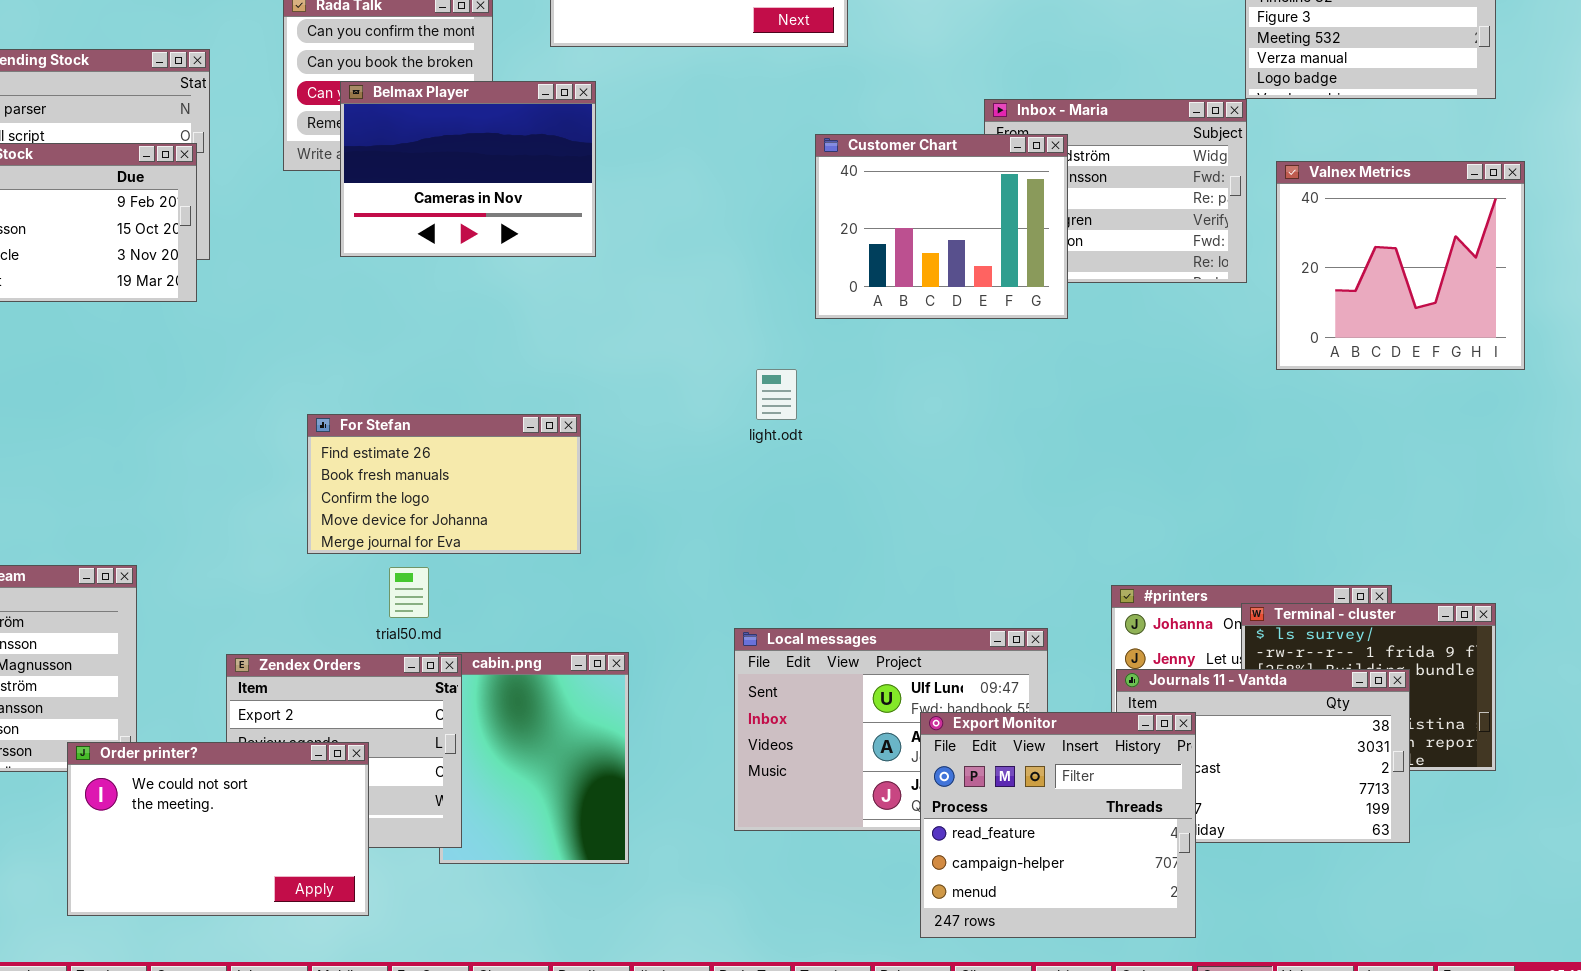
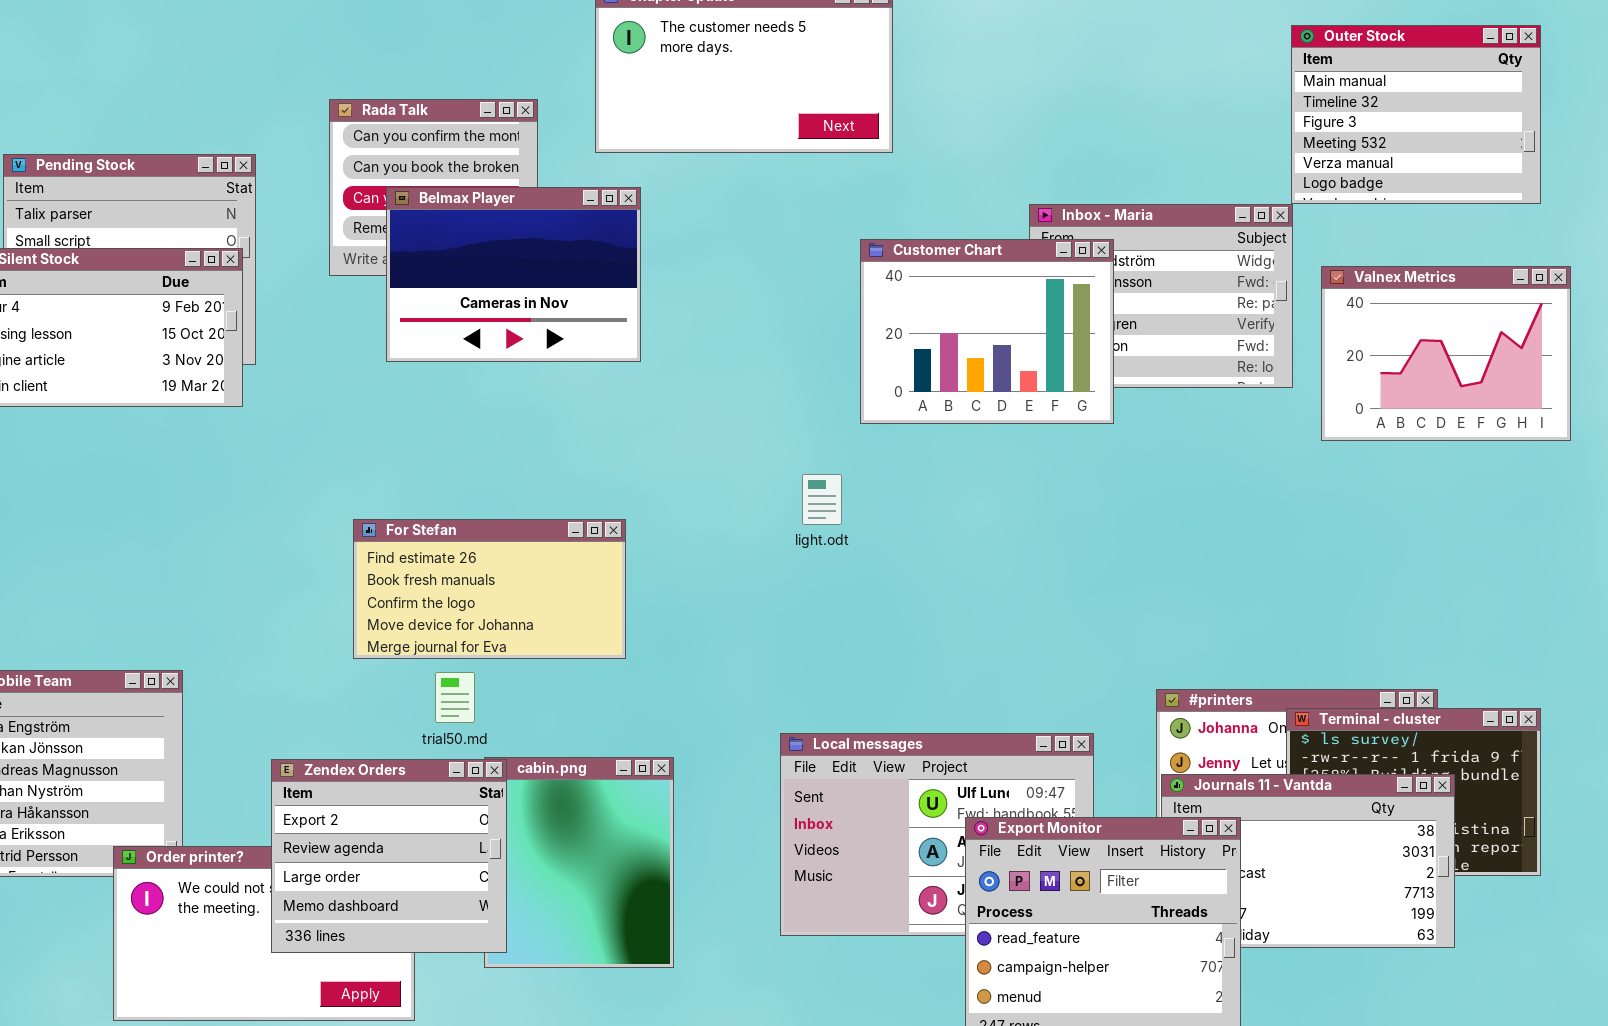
Valnex Metrics: [1276,161,1525,370] -> [1321,266,1571,441], resized
Zendex Orders: [226,654,462,848] -> [271,759,507,953], raised

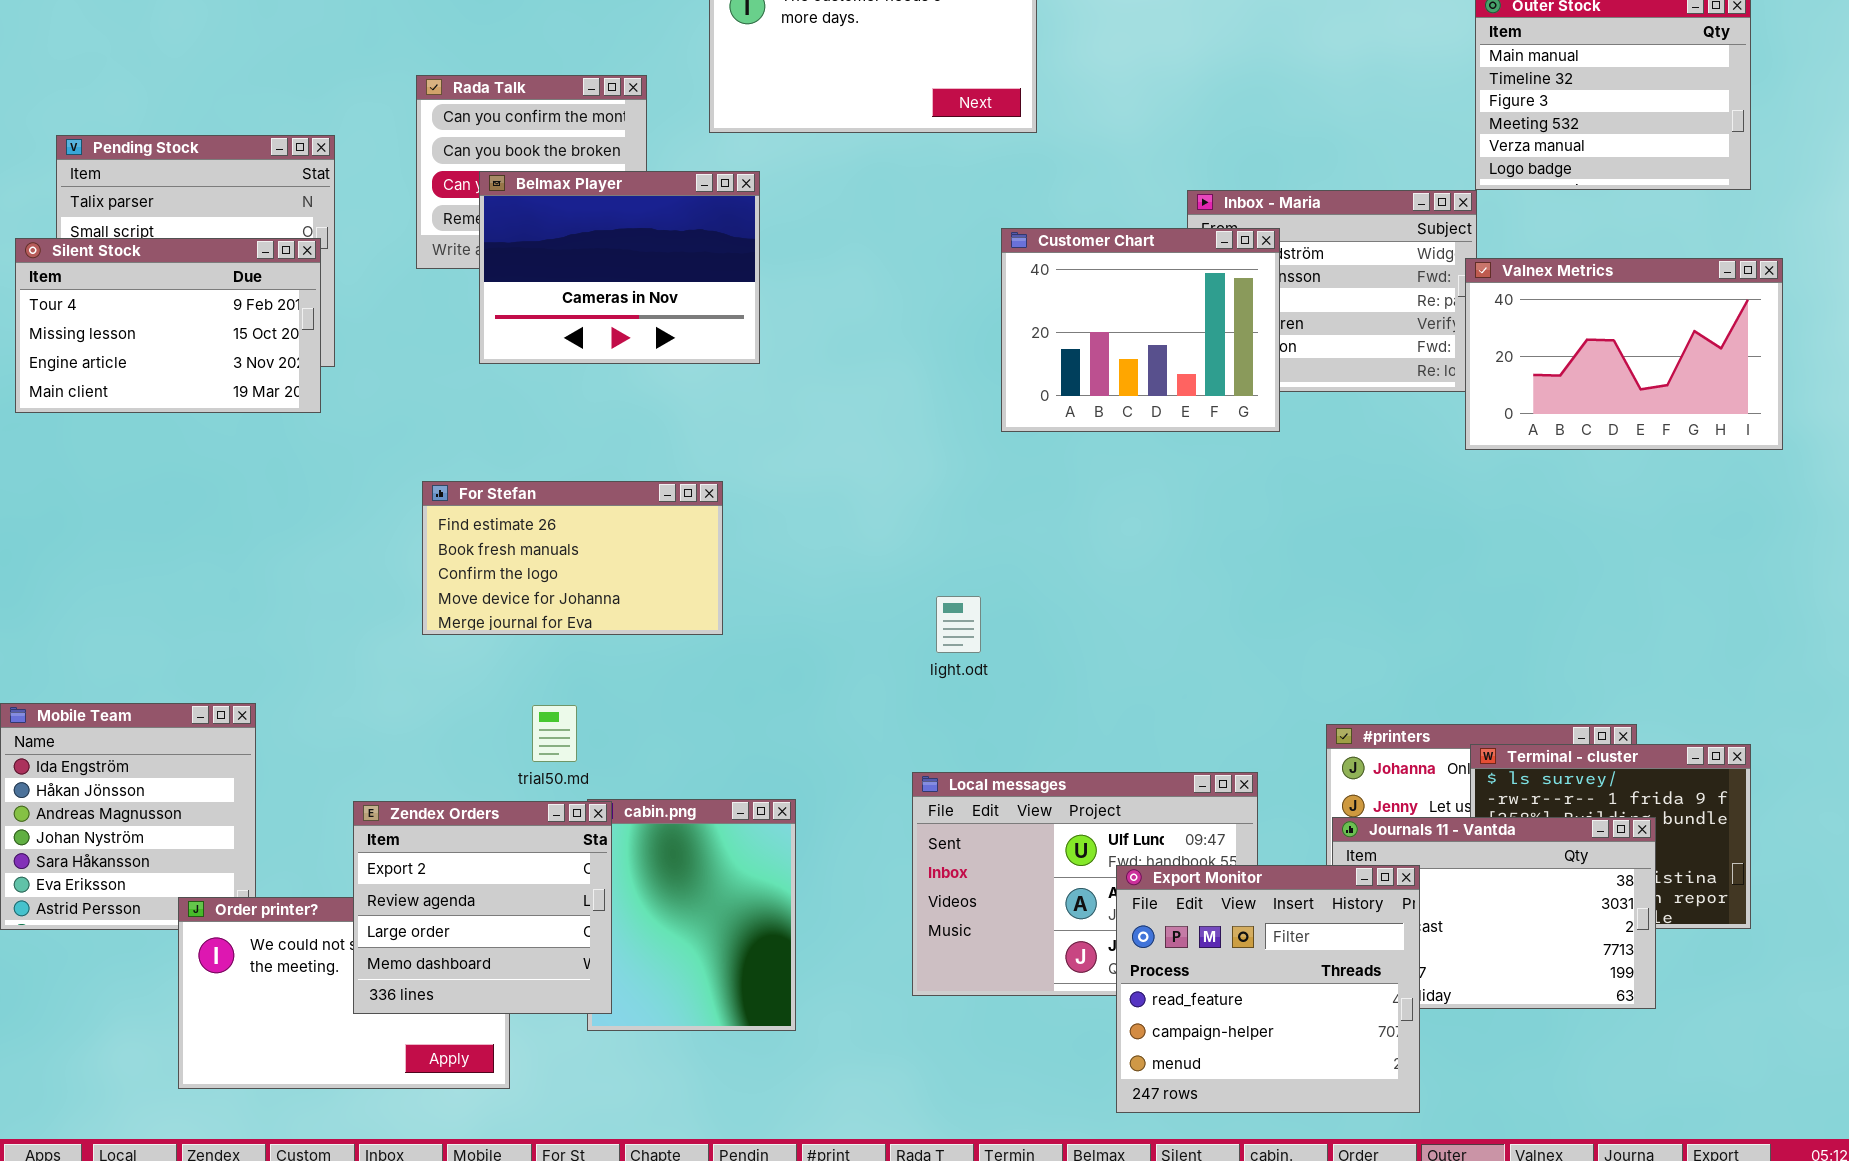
Valnex Metrics: [1321,266,1571,441] -> [1465,258,1783,450], resized
light.odt: [802,474,842,525] -> [936,596,981,653], moved
For Stefan: [353,519,626,659] -> [422,481,723,635], moved

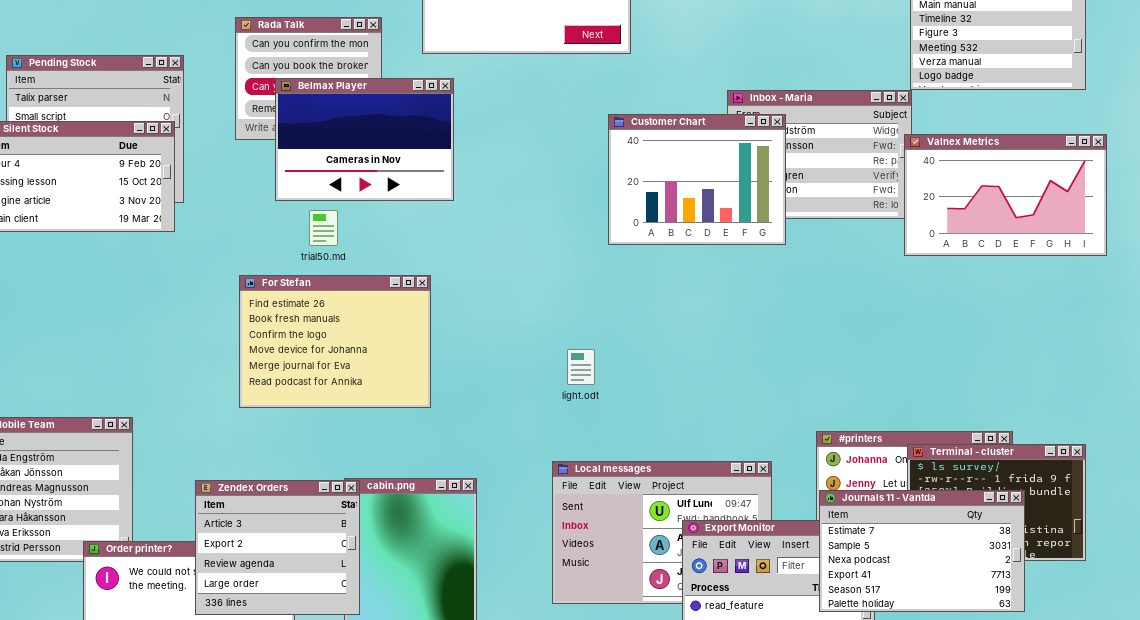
For Stefan: [422,481,723,635] -> [239,275,431,408], resized
trial50.md: [532,705,577,762] -> [309,210,338,246], moved
Zendex Orders: [353,801,612,1014] -> [195,480,360,615], scrolled up 1 row
Journals 11 - Vantda: [1332,817,1656,1009] -> [819,490,1025,612], raised

